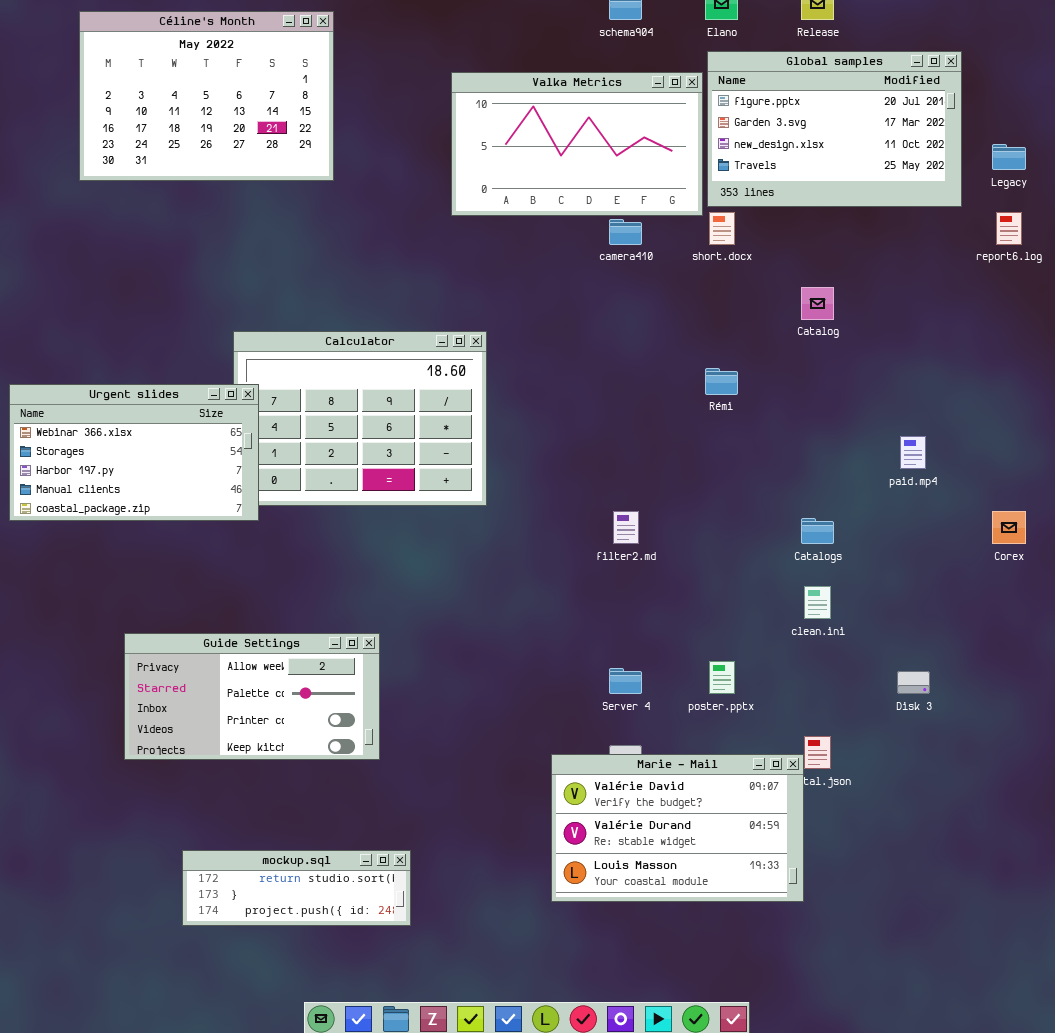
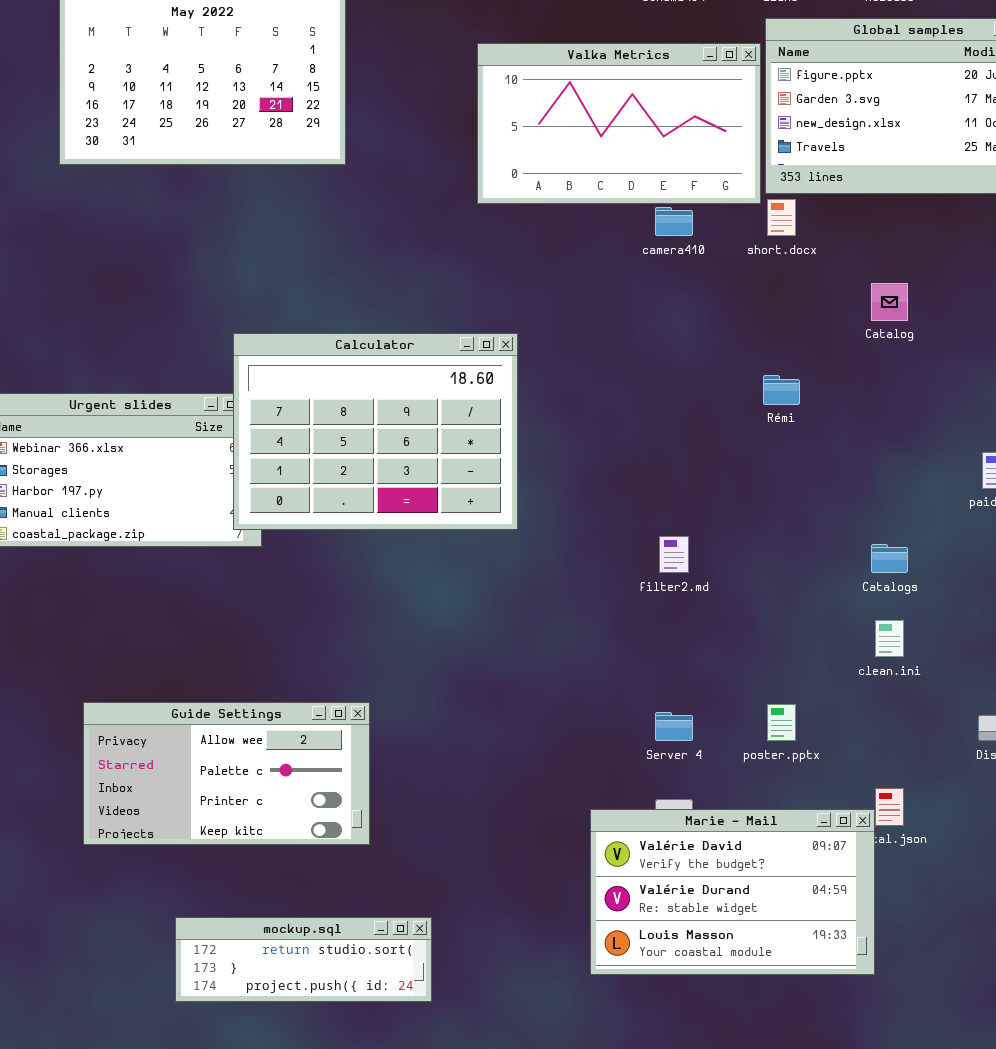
Calculator: [233,331,487,506] -> [233,333,518,530], raised
Guide Settings: [124,633,380,760] -> [83,702,370,845], moved

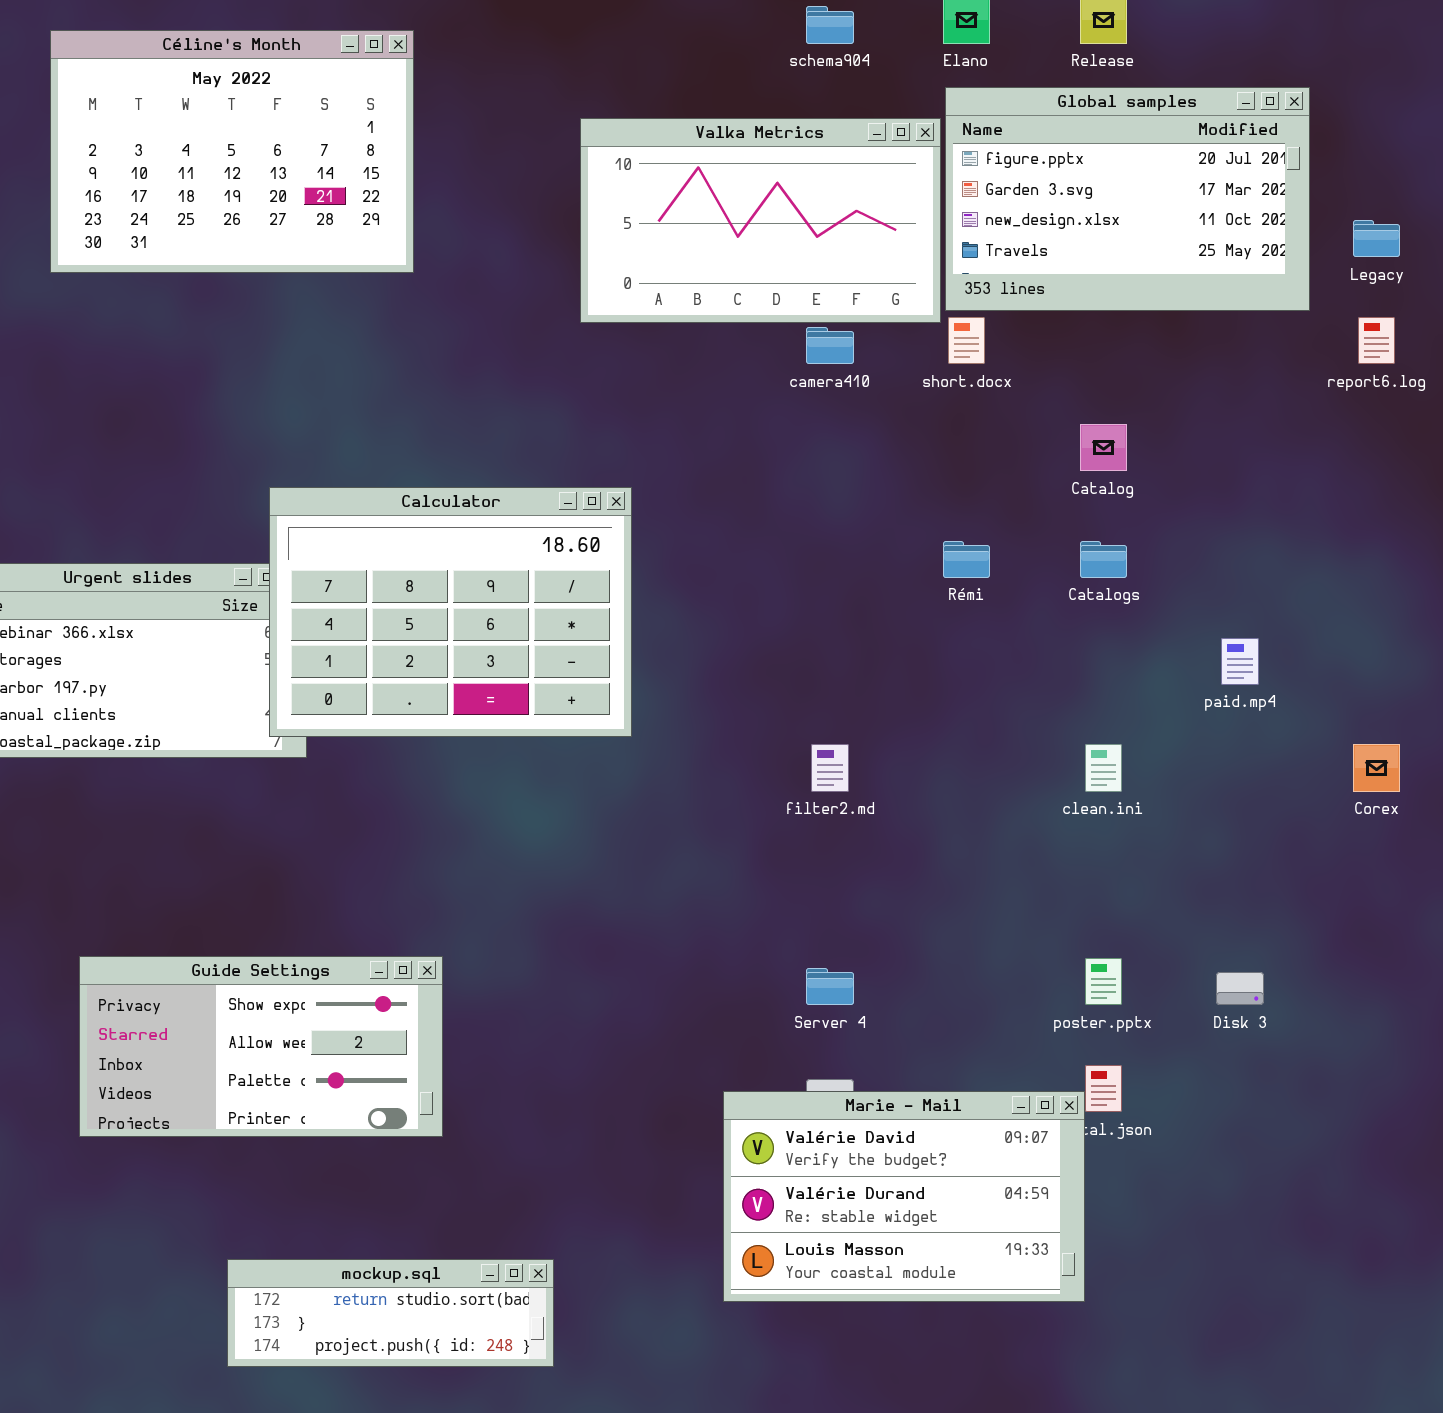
Catalogs: [871,544,908,573] -> [1080,541,1127,578], moved
clean.ini: [875,620,904,657] -> [1085,744,1122,792], moved
Guide Settings: [83,702,370,845] -> [79,956,443,1137], scrolled up 1 row
poster.pptx: [767,704,796,741] -> [1085,958,1122,1005], moved
mockup.sql: [175,917,432,1002] -> [227,1259,554,1367], moved

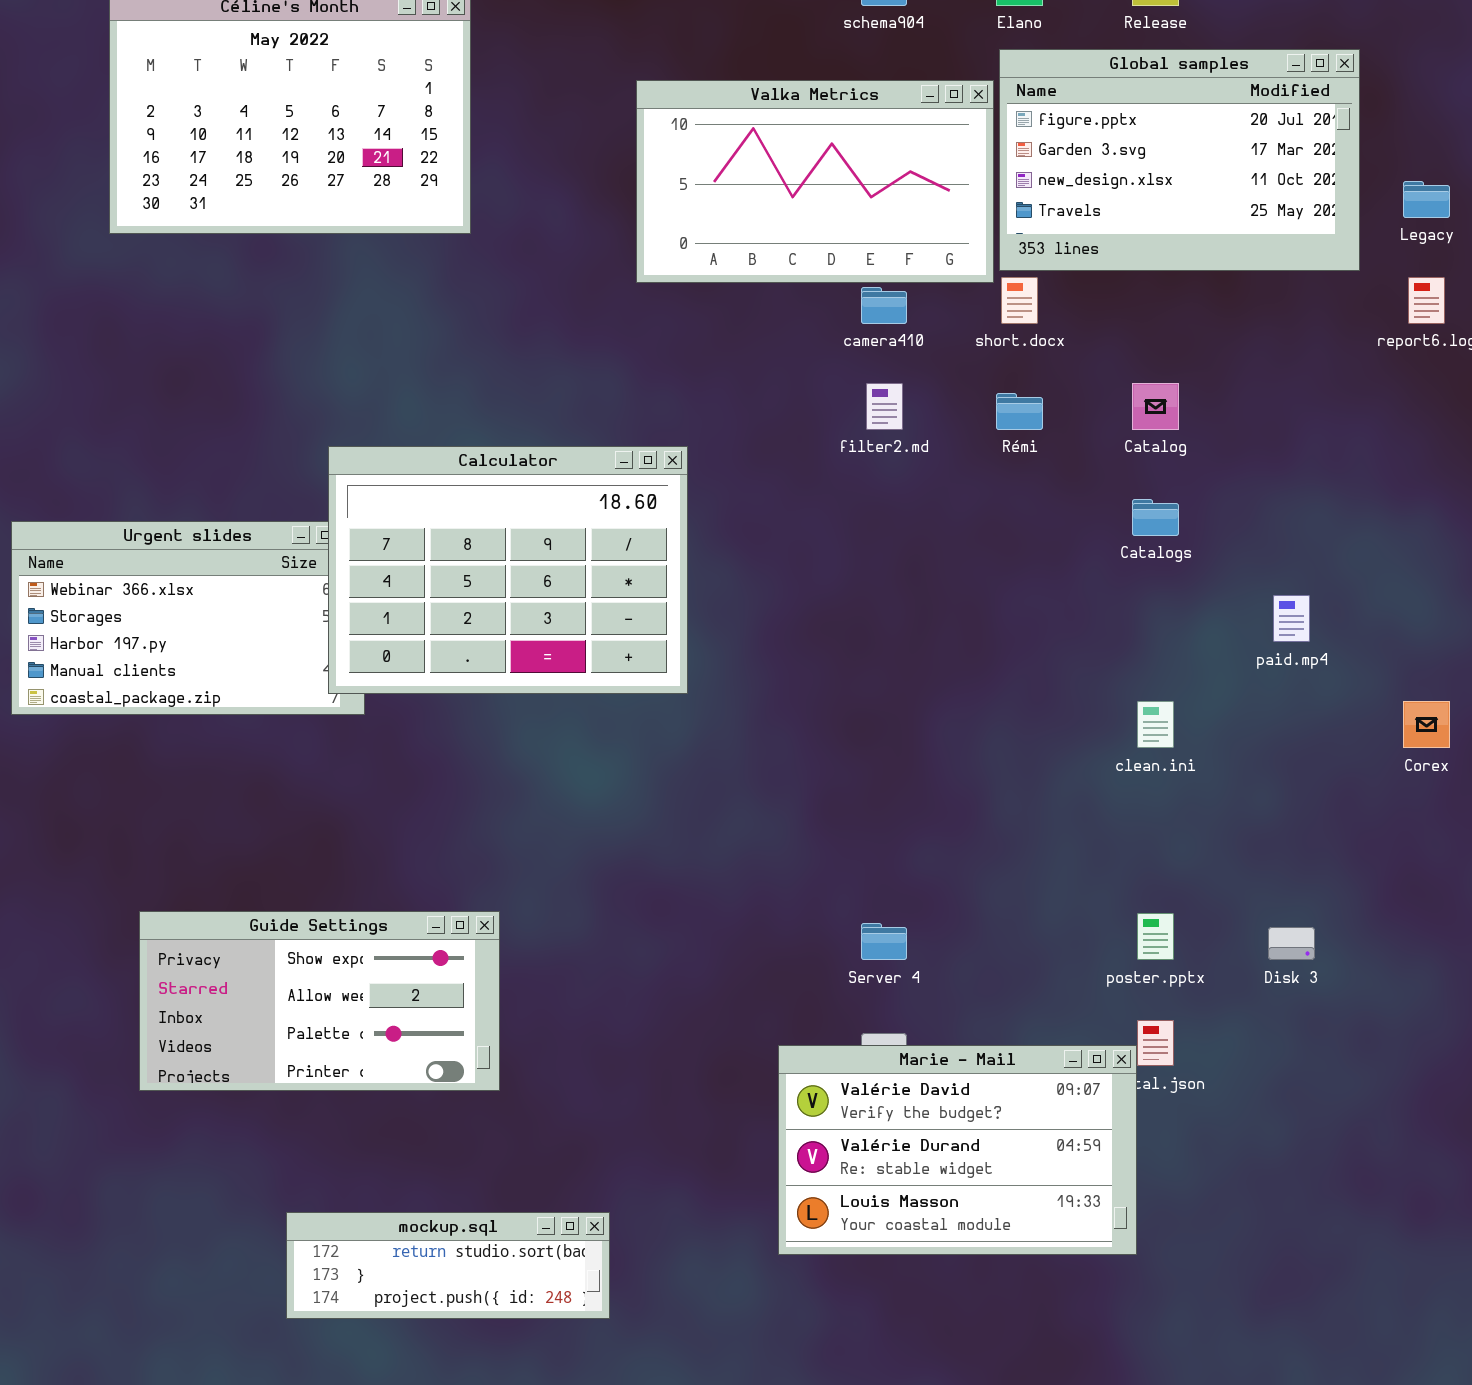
Rémi: [943,541,990,578] -> [996,393,1043,430], moved
filter2.md: [811,744,849,792] -> [866,383,903,430], moved

